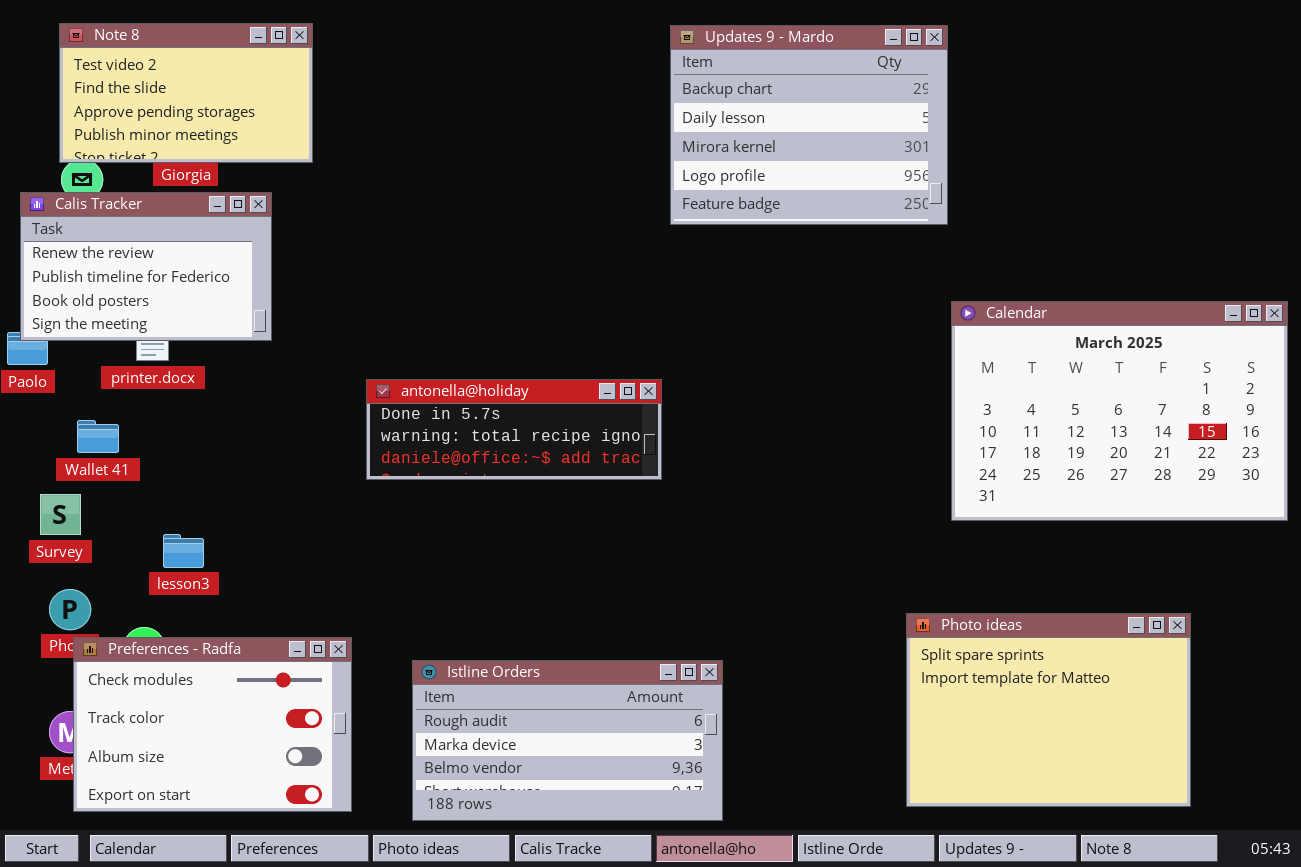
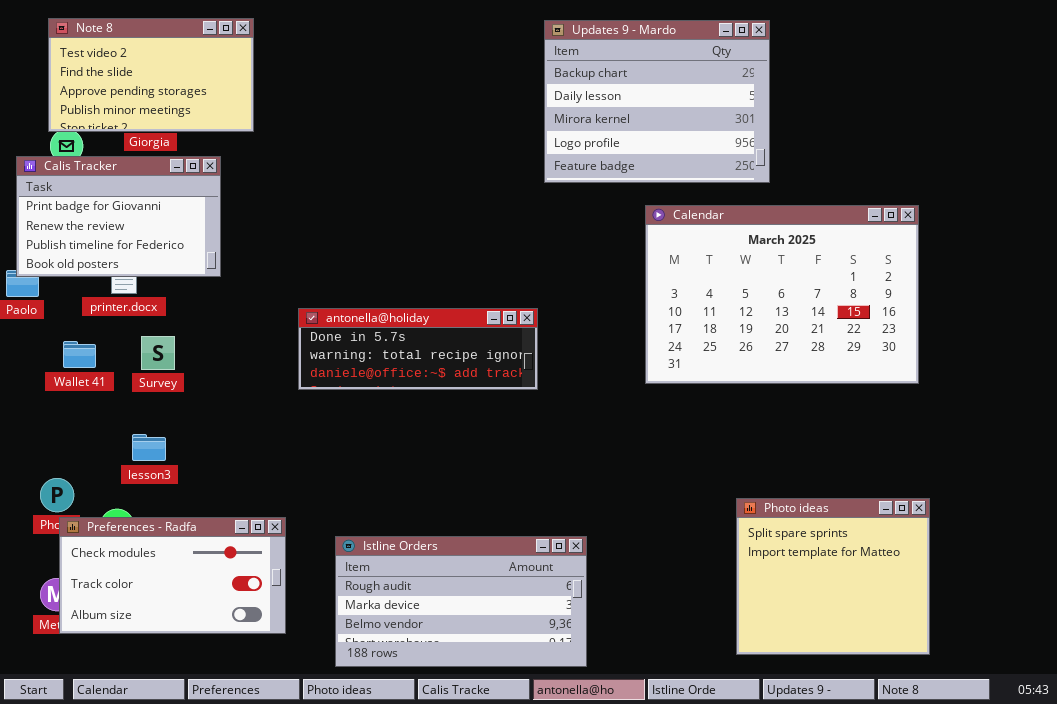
Calis Tracker: [20,192,272,341] -> [16,156,221,277], scrolled up 1 row
Calendar: [951,301,1288,521] -> [645,205,919,384], moved
Survey: [40,494,81,535] -> [141,336,175,370], moved
Photo ideas: [906,613,1191,807] -> [736,498,930,655], resized
Preferences - Radfa: [73,637,352,812] -> [59,517,286,634], resized

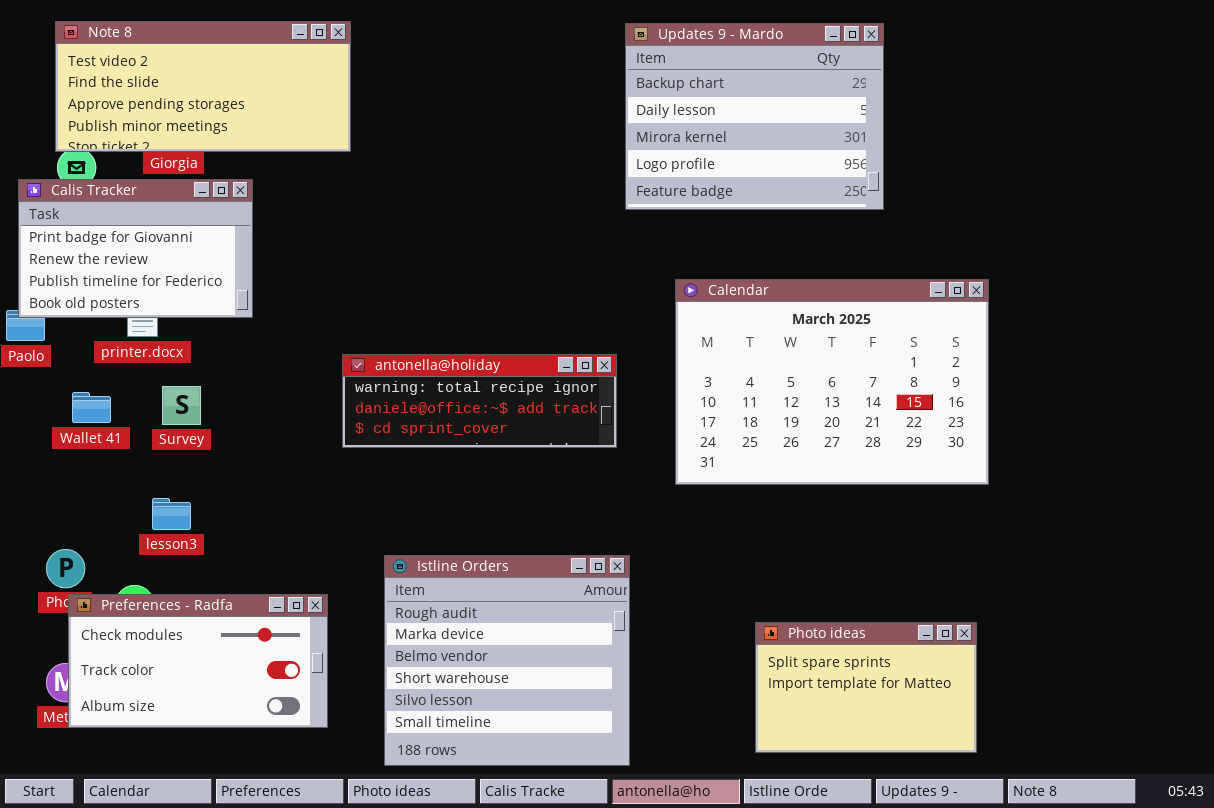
Note 8: [48,18,254,132] -> [55,21,351,152], resized
Calendar: [645,205,919,384] -> [675,279,989,485], moved
antonella@holiday: [298,308,538,390] -> [342,354,617,448], scrolled down 1 row
Photo ideas: [736,498,930,655] -> [755,622,977,753], moved, resized
Istline Orders: [335,536,587,667] -> [384,555,630,766], resized

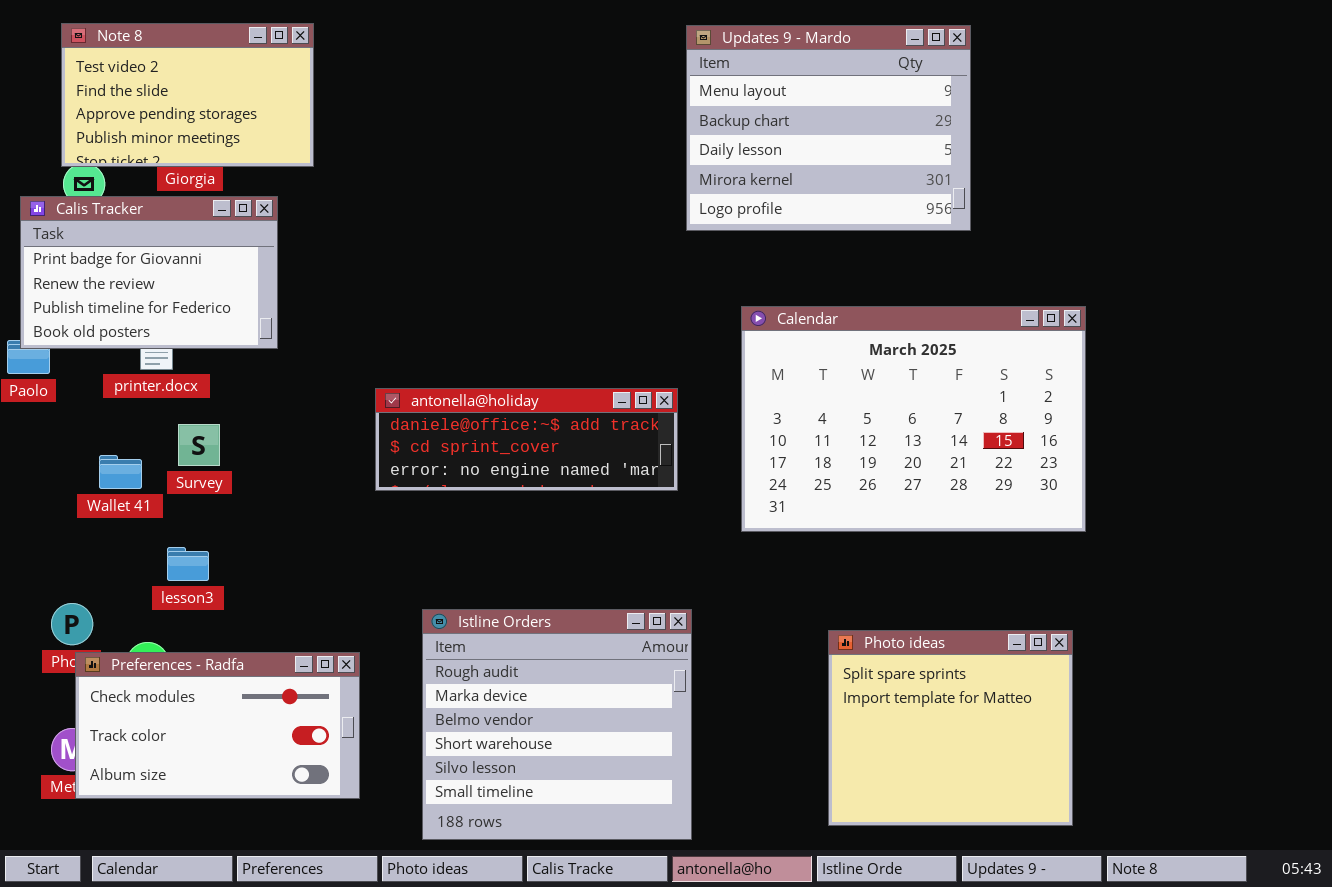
Note 8: [55,21,351,152] -> [61,23,314,167], resized
Updates 9 - Mardo: [625,23,884,210] -> [686,25,971,231], scrolled up 1 row
antonella@holiday: [342,354,617,448] -> [375,388,678,491], scrolled down 1 row
Wallet 41: [72,392,111,423] -> [99,455,142,489], moved
Photo ideas: [755,622,977,753] -> [828,630,1073,826], resized

